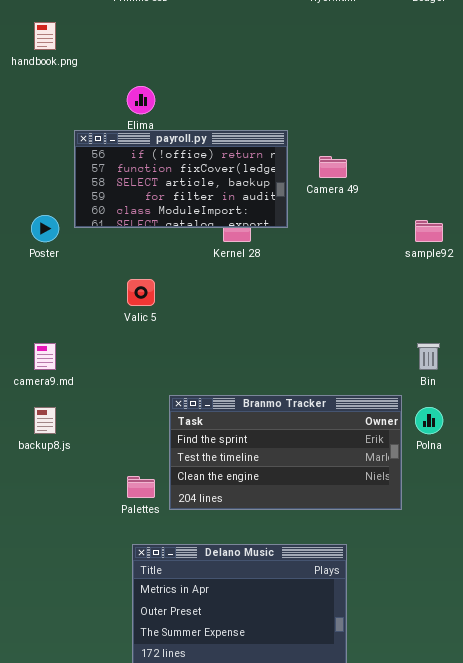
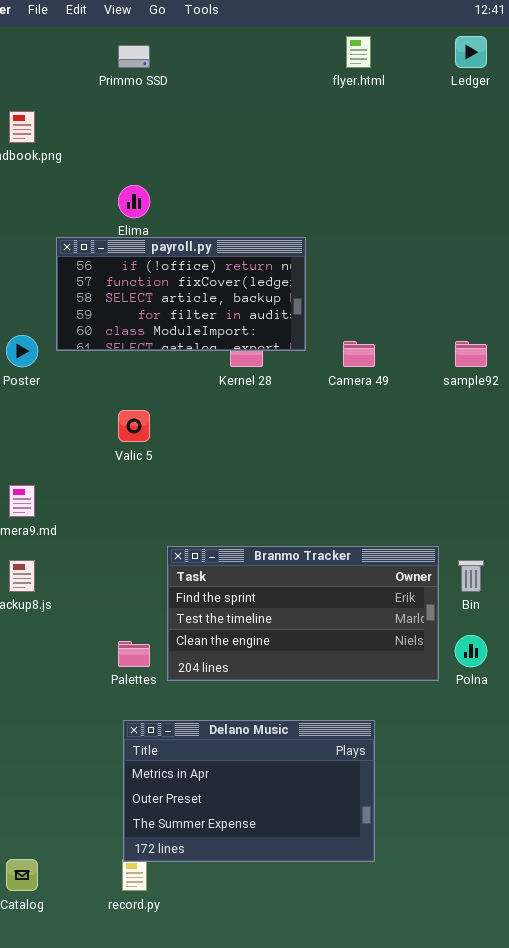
Camera 49: [319,156,347,178] -> [343,341,375,367], moved
Bin: [417,343,440,370] -> [458,560,484,592], moved
Polna: [415,407,443,434] -> [455,635,487,667], moved

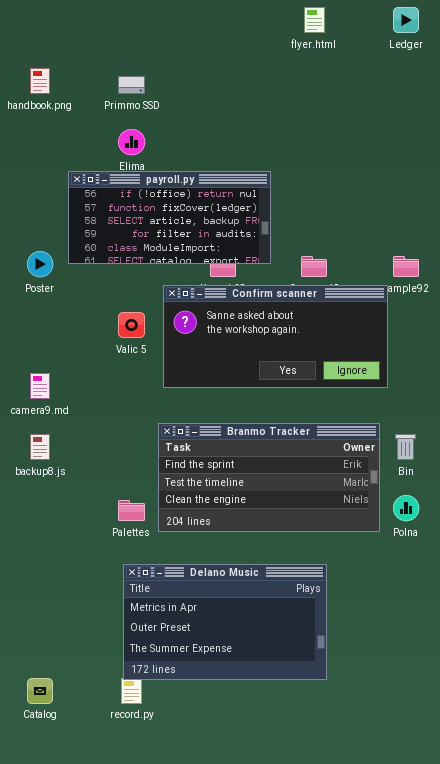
Primmo SSD: [118,45,150,68] -> [118,76,145,94], moved
Confirm scanner: none -> [163,285,388,388], opened

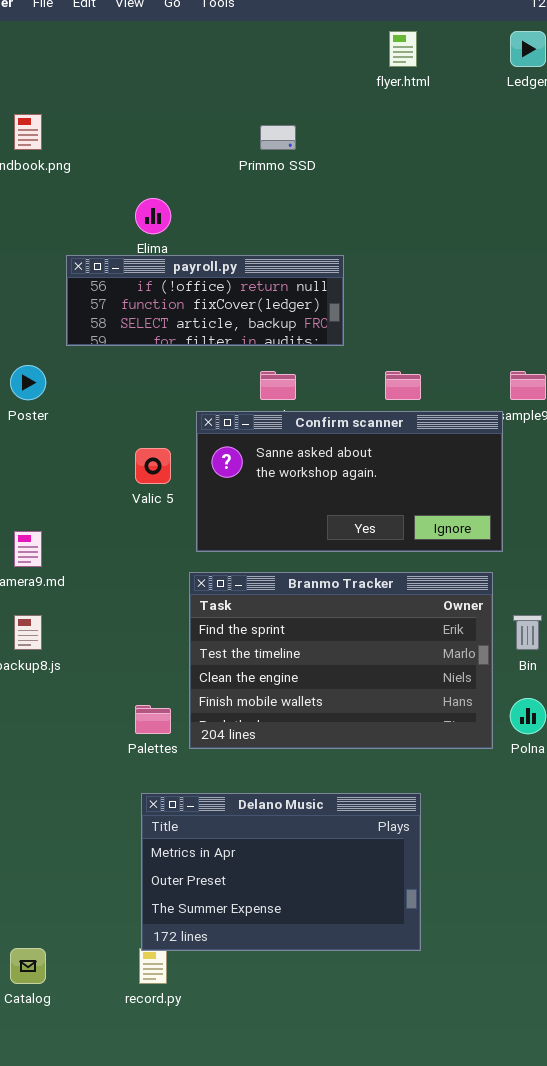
Primmo SSD: [118,76,145,94] -> [260,125,296,150], moved
payroll.py: [68,171,271,264] -> [66,255,344,346], resized
Branmo Tracker: [158,423,380,532] -> [189,572,493,749], resized

